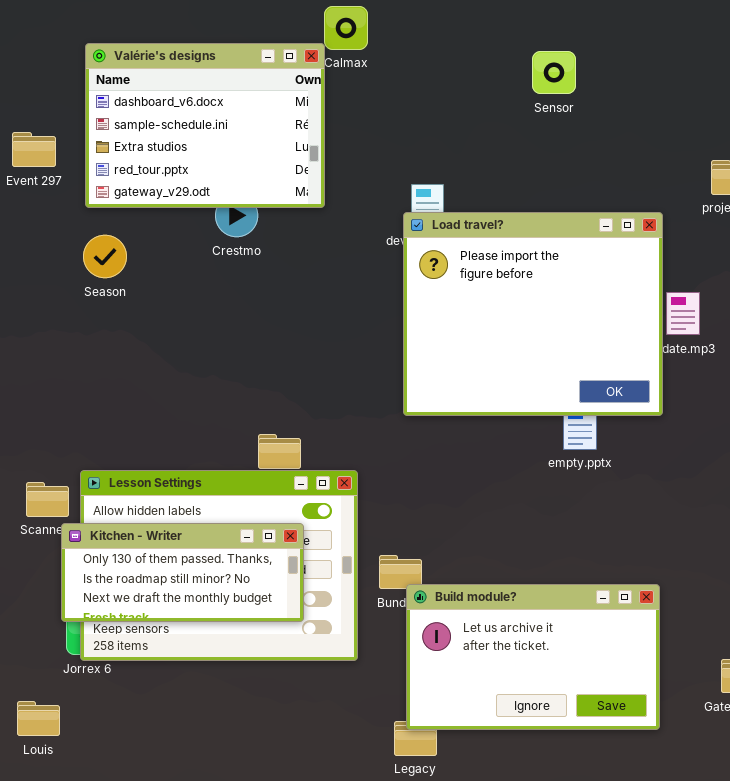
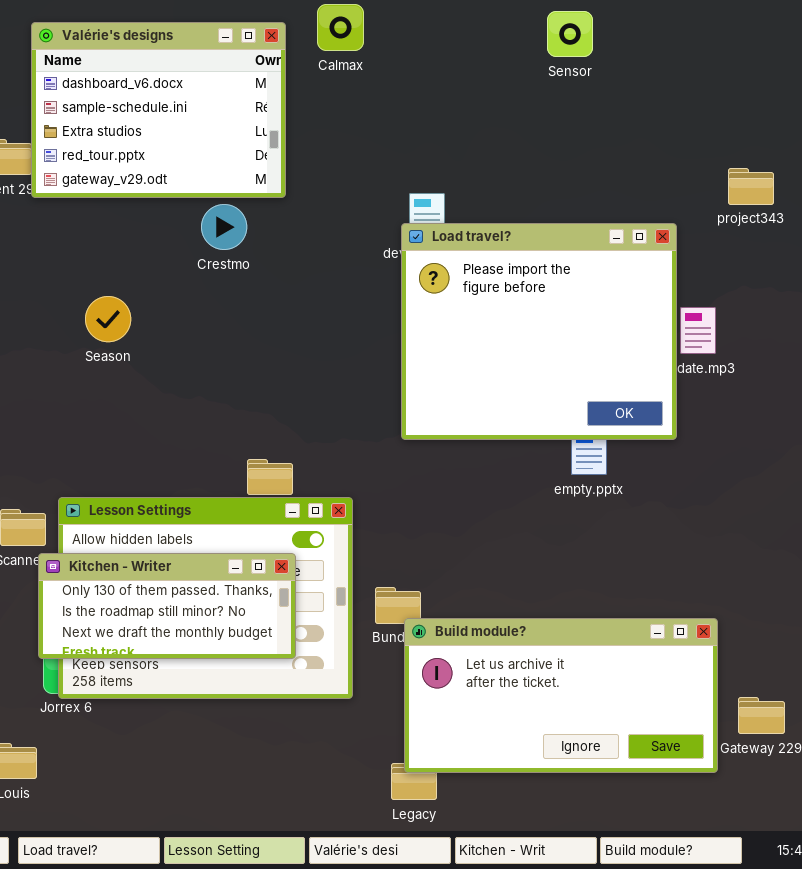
Valérie's designs: [85,43,325,208] -> [31,22,286,198], moved
Sensor: [532,51,576,94] -> [547,11,593,57], moved
Season: [83,235,127,278] -> [85,296,131,342], moved
Build module?: [406,584,660,730] -> [404,618,718,773], resized

